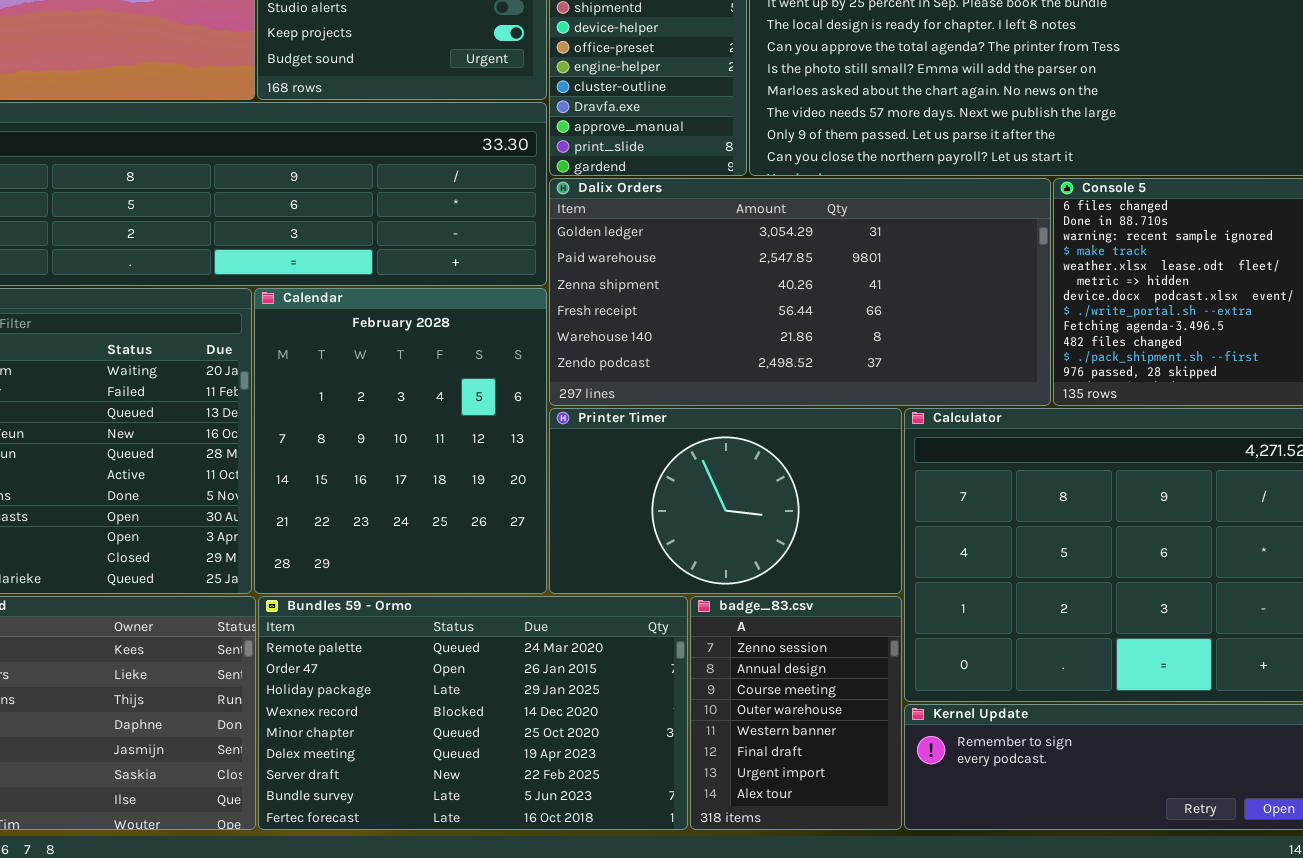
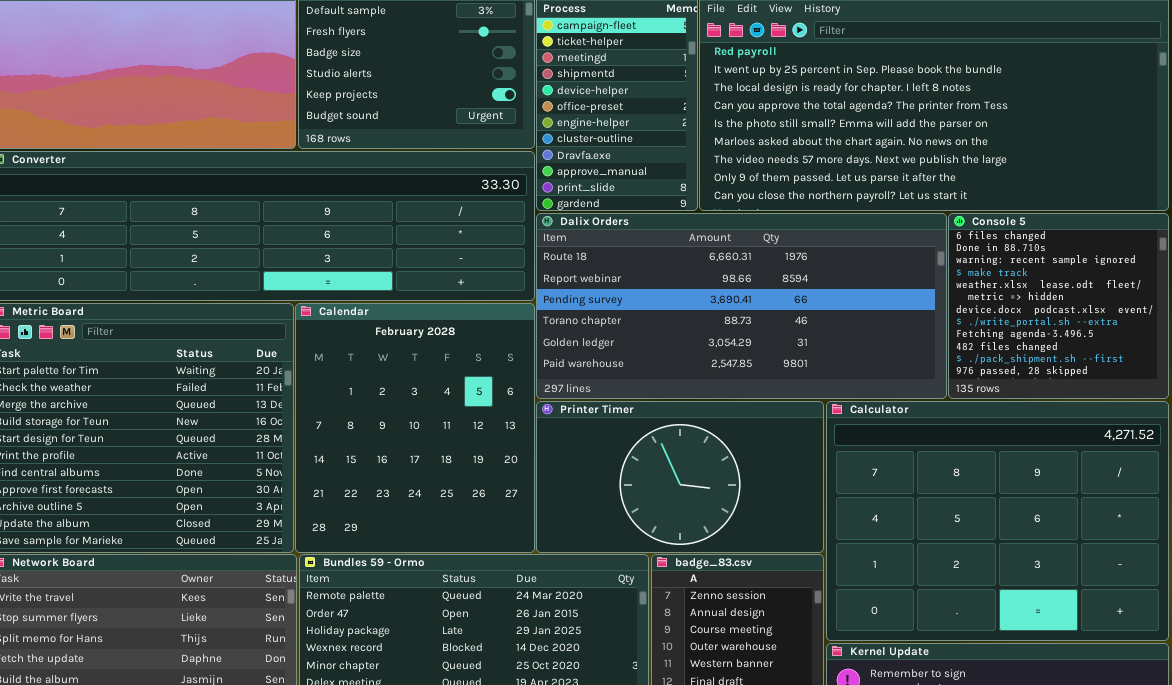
Dalix Orders: [549,178,1051,406] -> [536,213,947,399], scrolled up 4 rows

